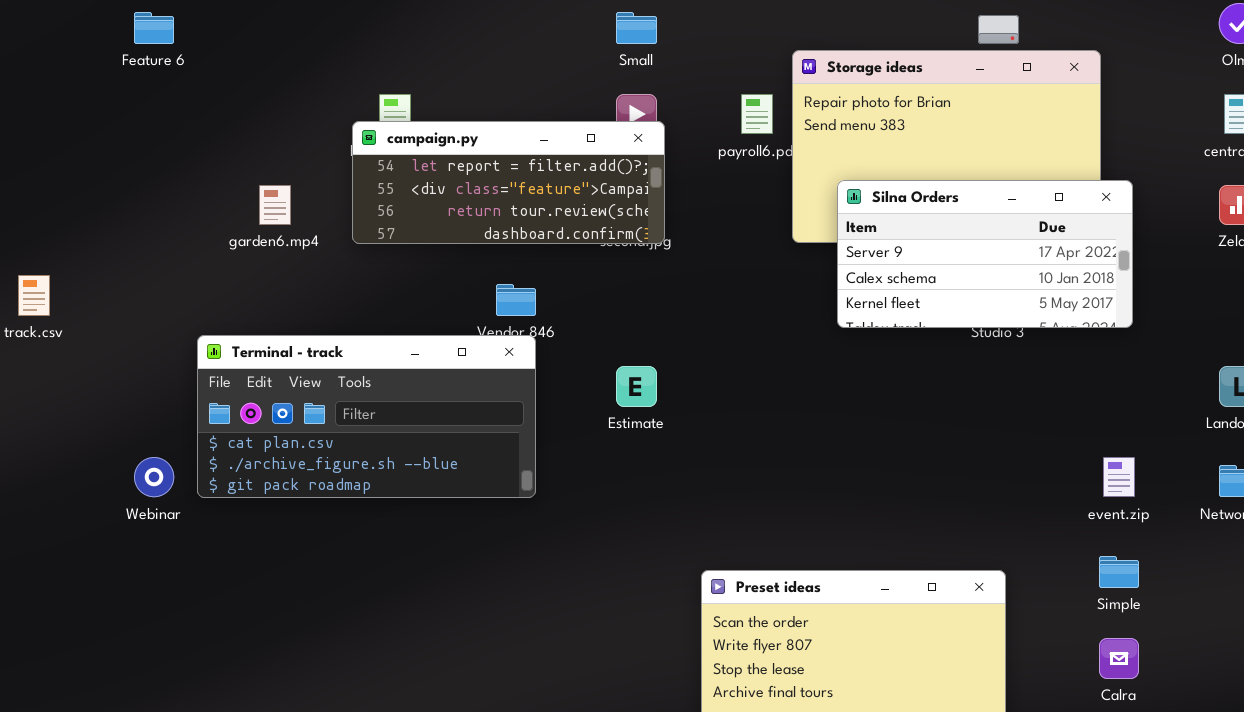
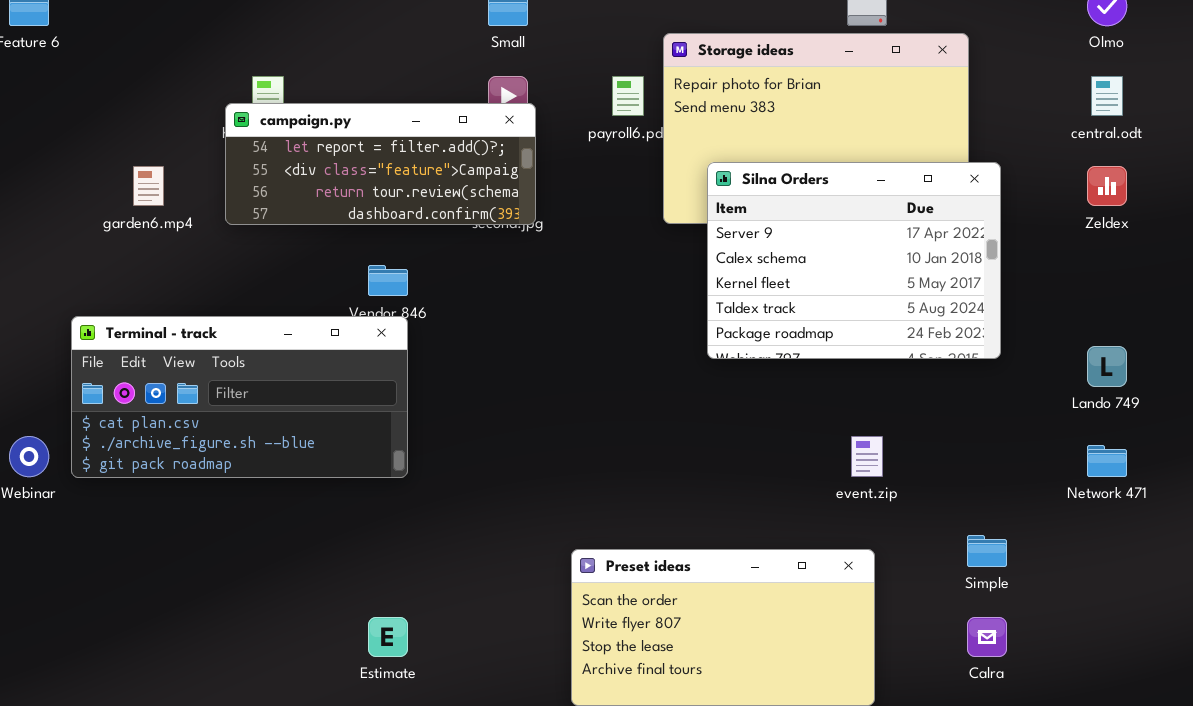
Silna Orders: [837,180,1133,328] -> [707,162,1001,359], resized
Estimate: [616,366,657,407] -> [368,617,408,657], moved
event.zip: [1103,457,1135,497] -> [851,436,883,477], moved

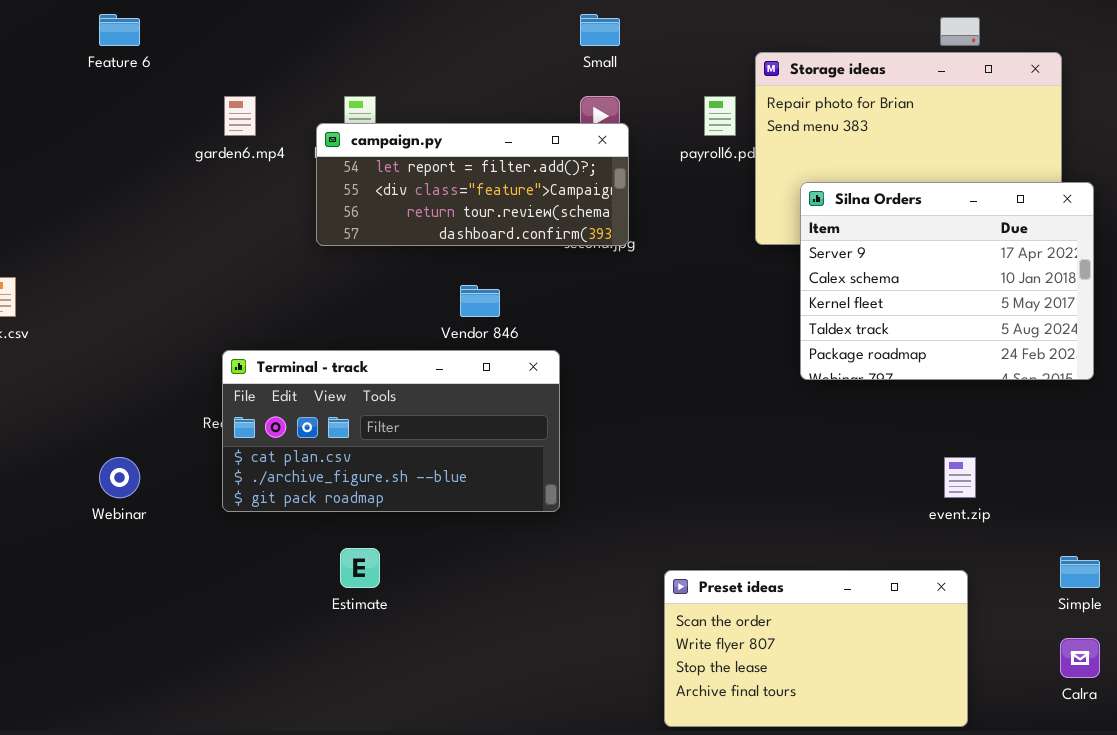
garden6.mp4: [133,166,164,206] -> [224,96,256,136], moved
Terminal - track: [71,316,408,478] -> [222,350,560,512], moved
Estimate: [368,617,408,657] -> [340,548,380,588], moved

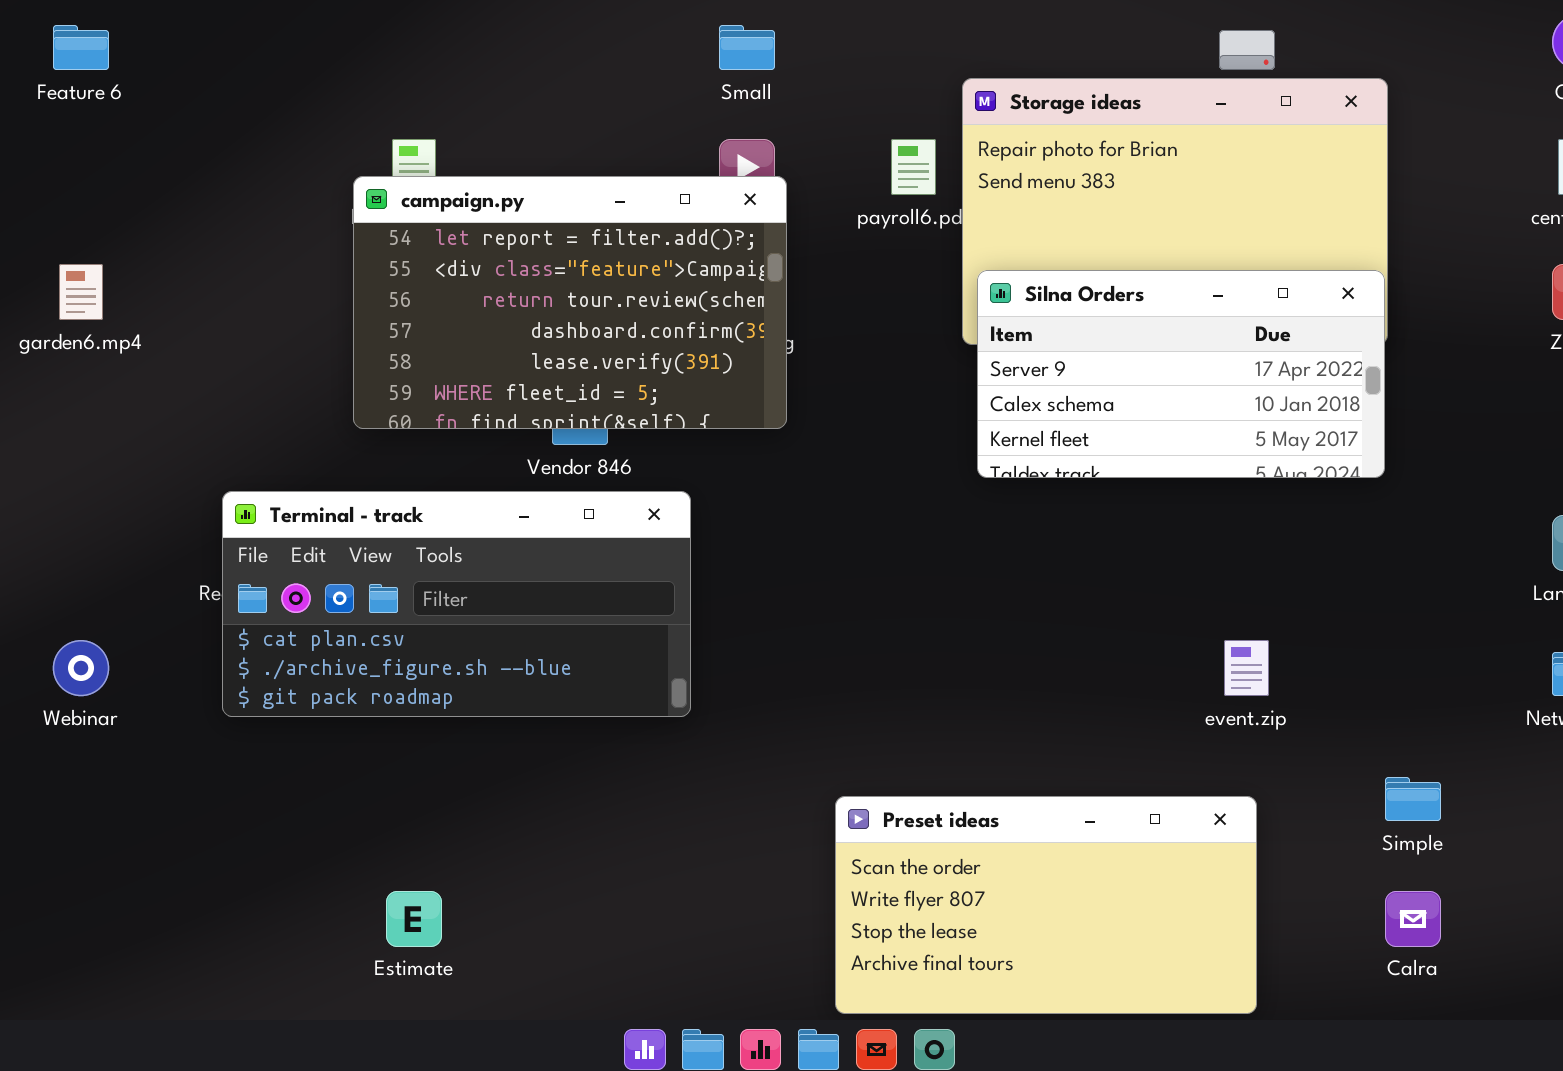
garden6.mp4: [224,96,256,136] -> [59,264,103,320], moved
campaign.py: [316,123,629,246] -> [353,176,787,429], resized
Silna Orders: [800,182,1094,380] -> [977,270,1385,478], moved, resized
Estimate: [340,548,380,588] -> [386,891,442,947], moved

